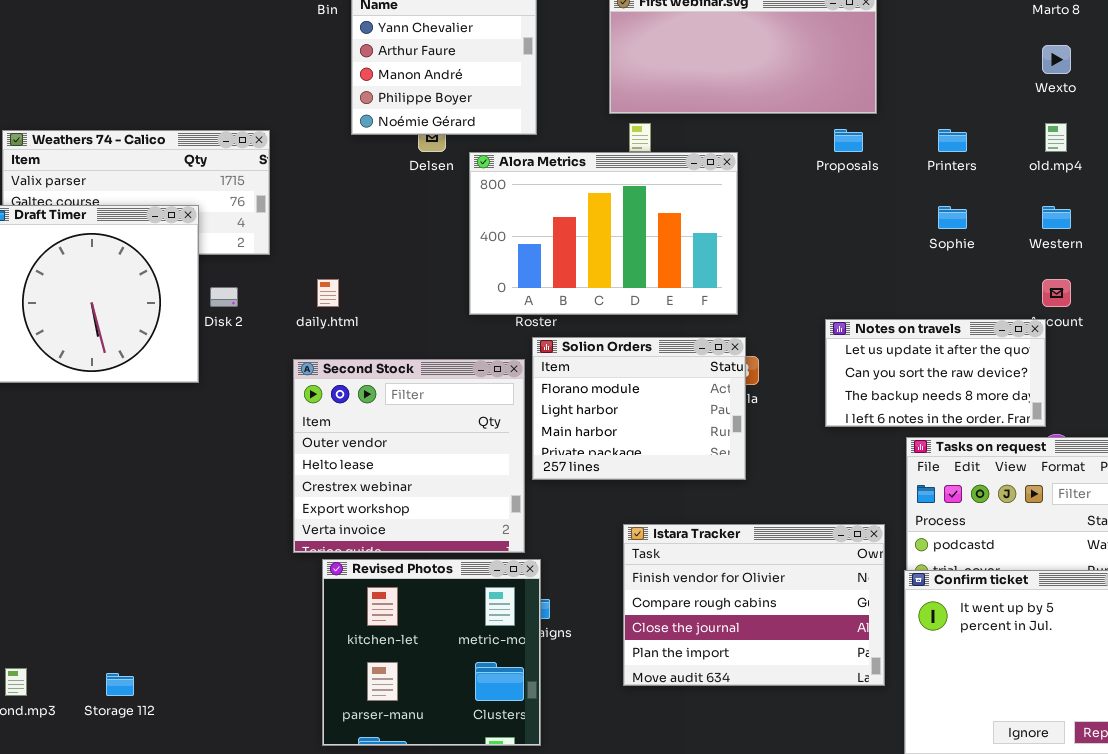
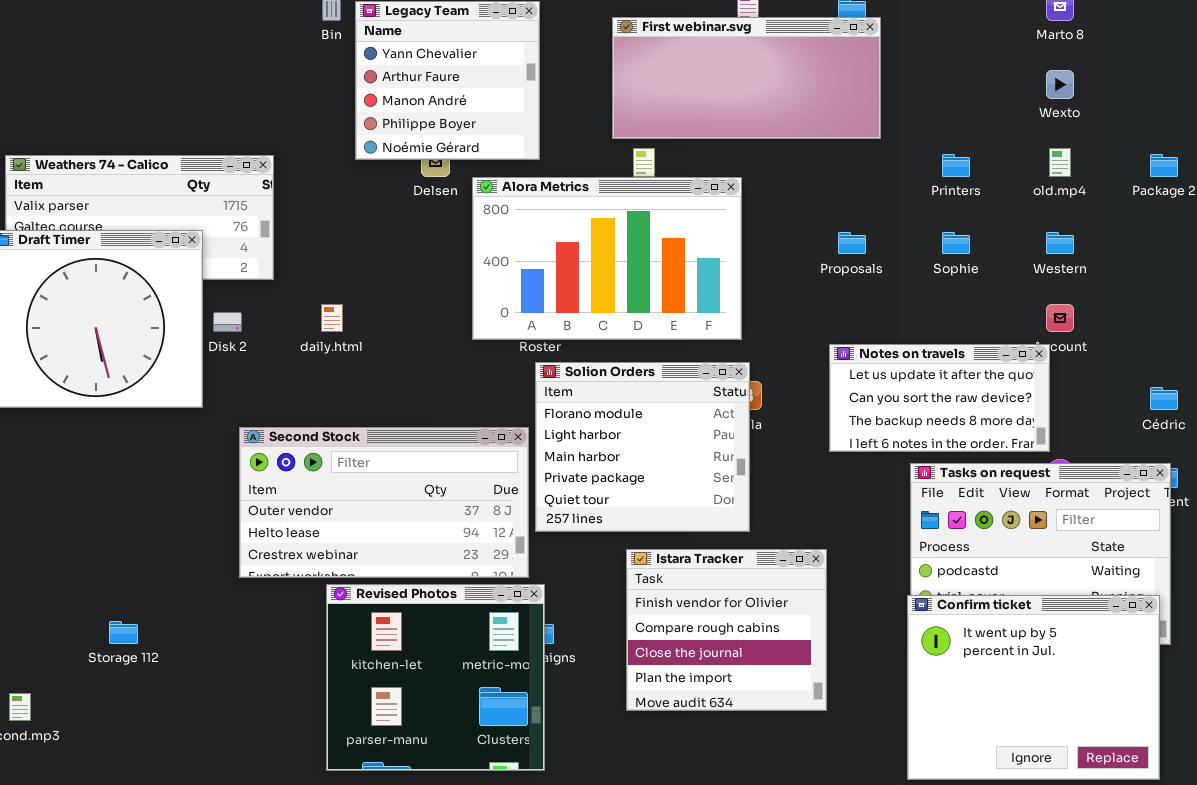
Proposals: [834,129,863,152] -> [838,232,866,254], moved
Solion Orders: [532,337,746,480] -> [535,362,750,532], resized
Second Stock: [293,359,525,553] -> [239,427,529,578], resized
Istara Tracker: [623,524,885,686] -> [626,549,827,711], resized
Storage 112: [106,673,134,696] -> [109,621,138,644], moved

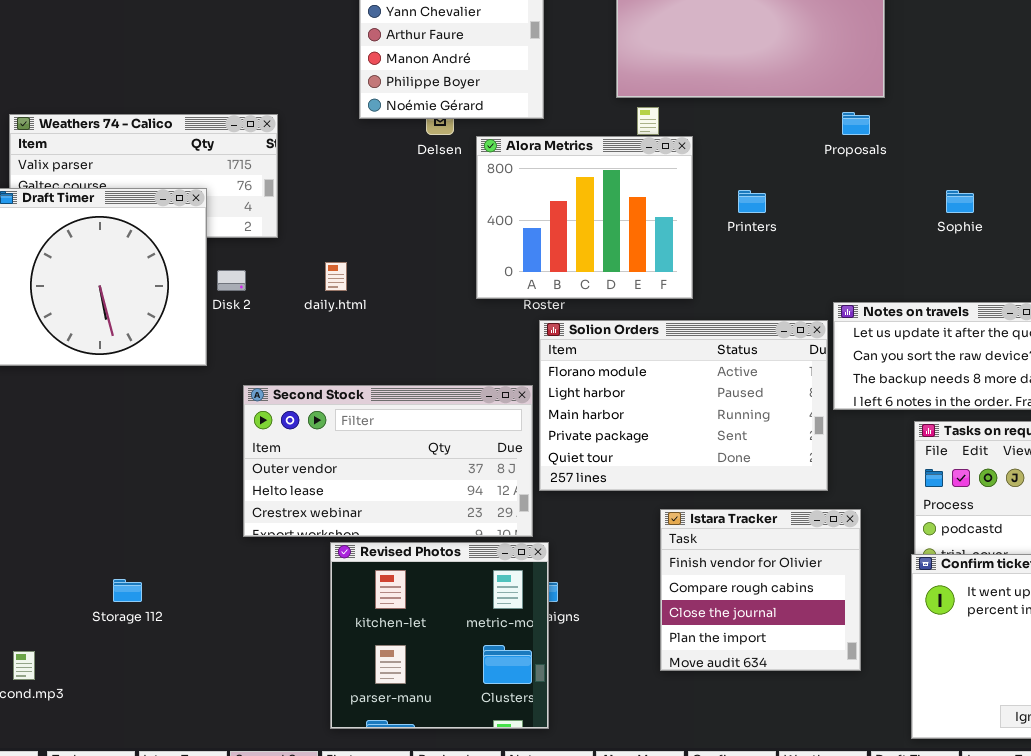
Printers: [942,154,970,177] -> [738,190,766,213], moved
Alora Metrics: [472,177,742,340] -> [476,136,693,299], resized
Proposals: [838,232,866,254] -> [842,112,870,135], moved
Solion Orders: [535,362,750,532] -> [539,320,828,491], resized
Istara Tracker: [626,549,827,711] -> [660,509,861,671], moved

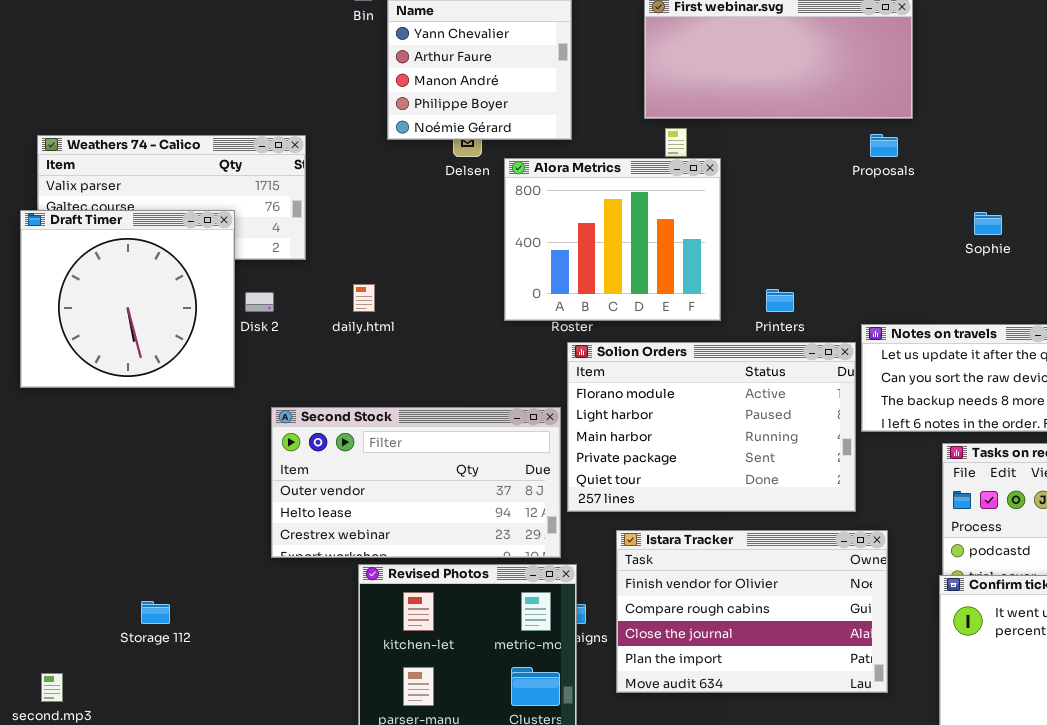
Printers: [738,190,766,213] -> [766,289,794,312], moved
Istara Tracker: [660,509,861,671] -> [616,530,888,693], resized

